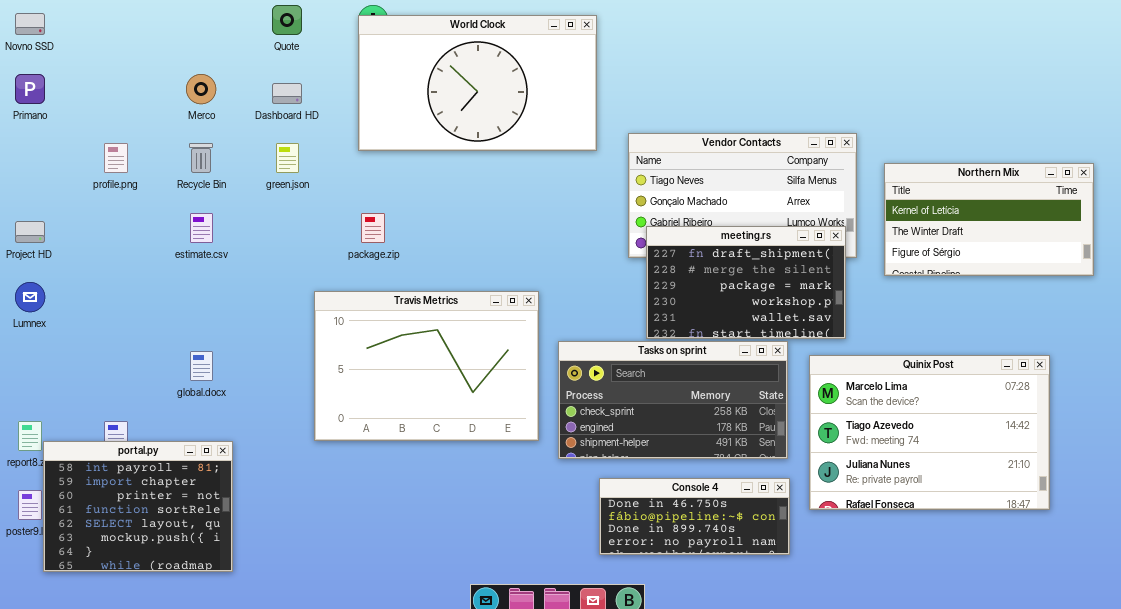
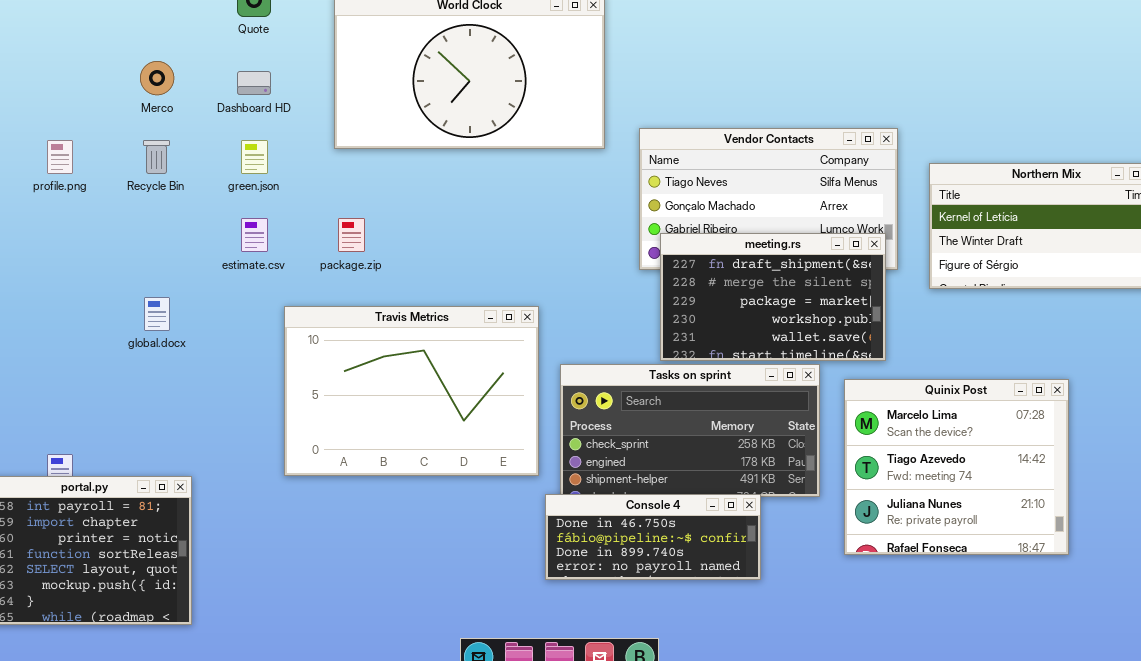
estimate.csv: [190,213,213,243] -> [241,218,268,252], moved
global.docx: [190,351,213,381] -> [144,297,170,331], moved
Quinix Post: [809,355,1050,510] -> [844,379,1069,555], resized
Console 4: [599,478,790,555] -> [545,494,761,580], moved

